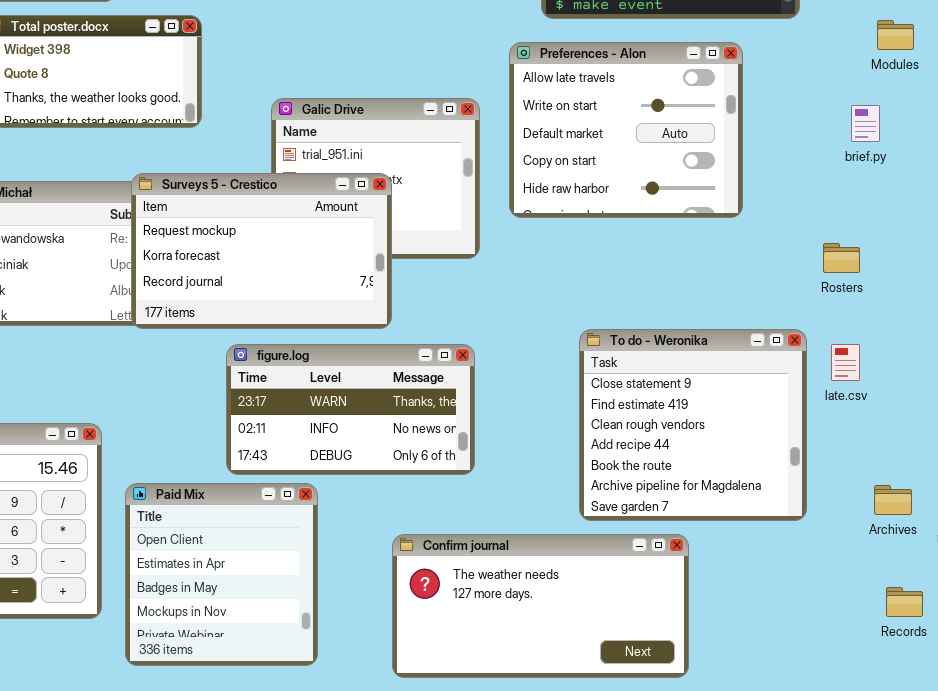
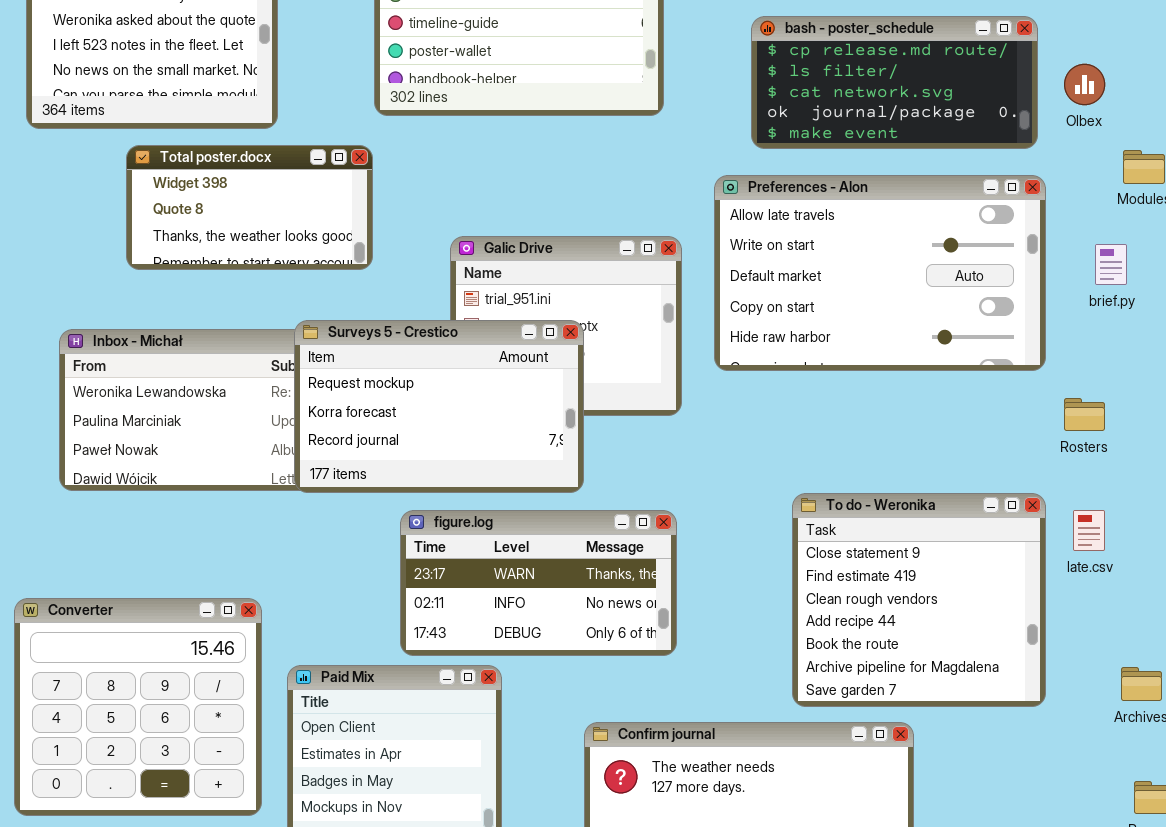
Preferences - Alon: [509,42,743,218] -> [714,175,1046,371], resized

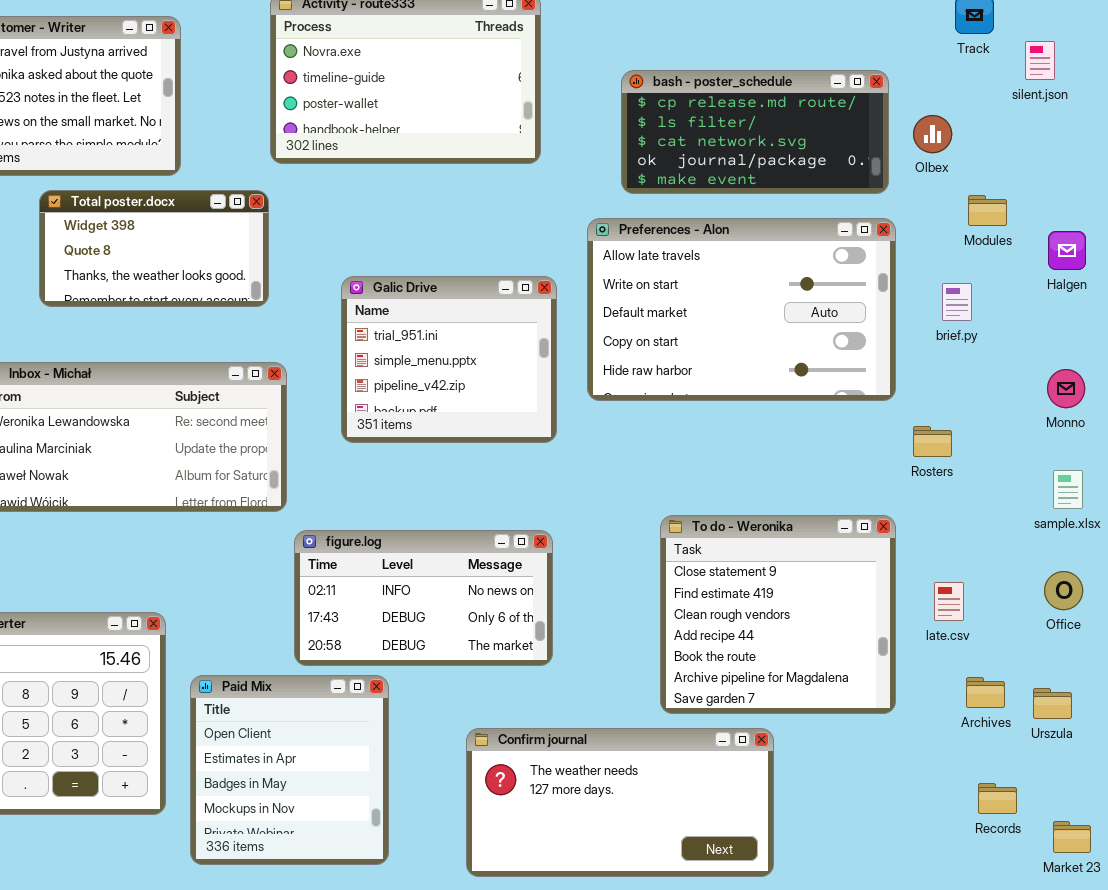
Surveys 5 - Crestico: [294,320,584,493] -> none, closed
figure.log: [400,510,677,656] -> [294,530,553,666], scrolled down 1 row
late.csv: [1073,510,1105,551] -> [934,582,964,621], moved

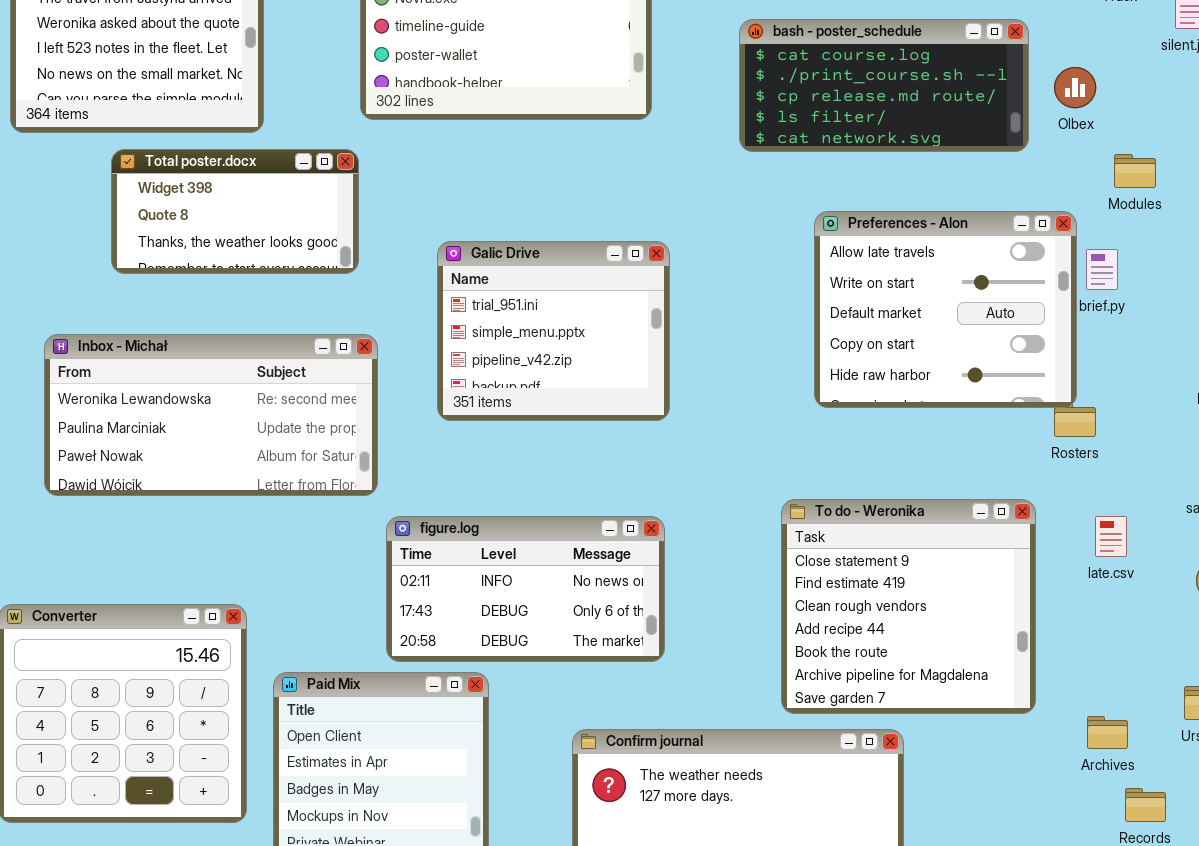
bash - poster_schedule: [621,70,889,194] -> [739,19,1029,152], scrolled up 2 rows
Preferences - Alon: [587,218,896,401] -> [814,211,1077,408], moved, resized
late.csv: [934,582,964,621] -> [1095,516,1127,557], moved
Archives: [966,677,1005,708] -> [1087,716,1128,749], moved

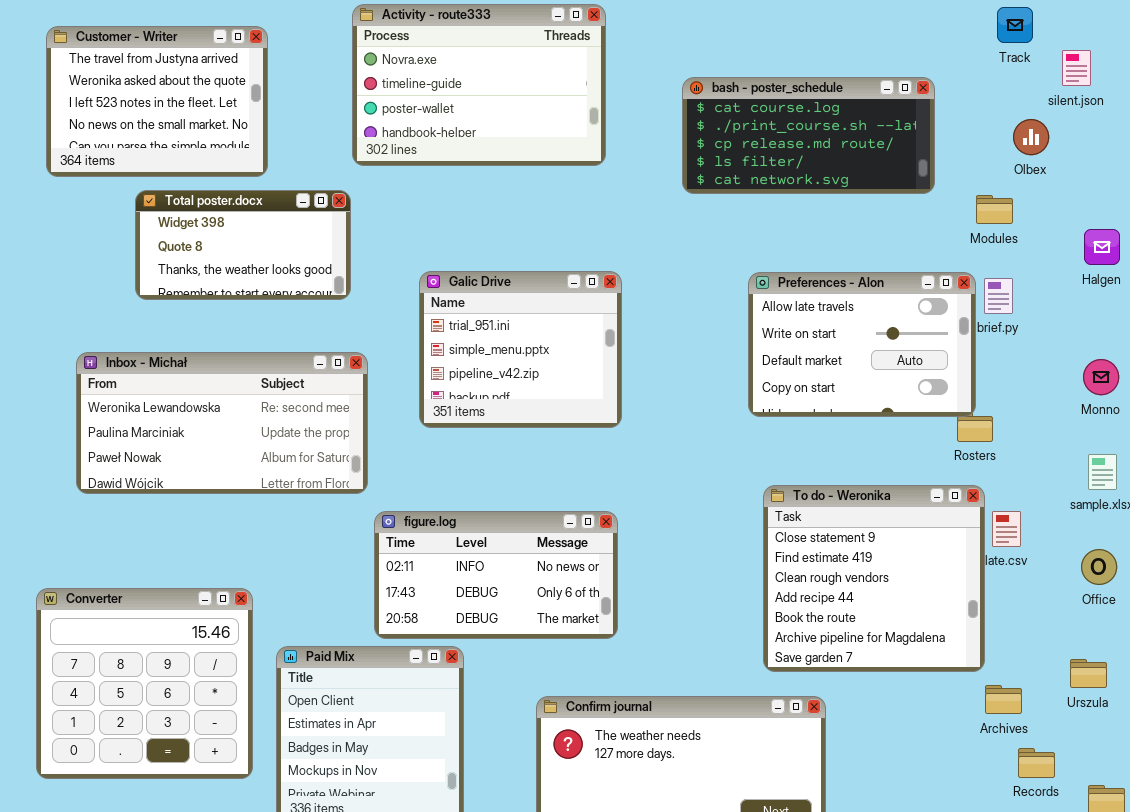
Olbex: [1054,67,1096,108] -> [1013,119,1049,155], moved
Modules: [1114,154,1156,188] -> [976,195,1013,224], moved
Preferences - Alon: [814,211,1077,408] -> [748,272,976,417], resized
To do - Weronika: [781,499,1036,714] -> [763,485,985,672], moved

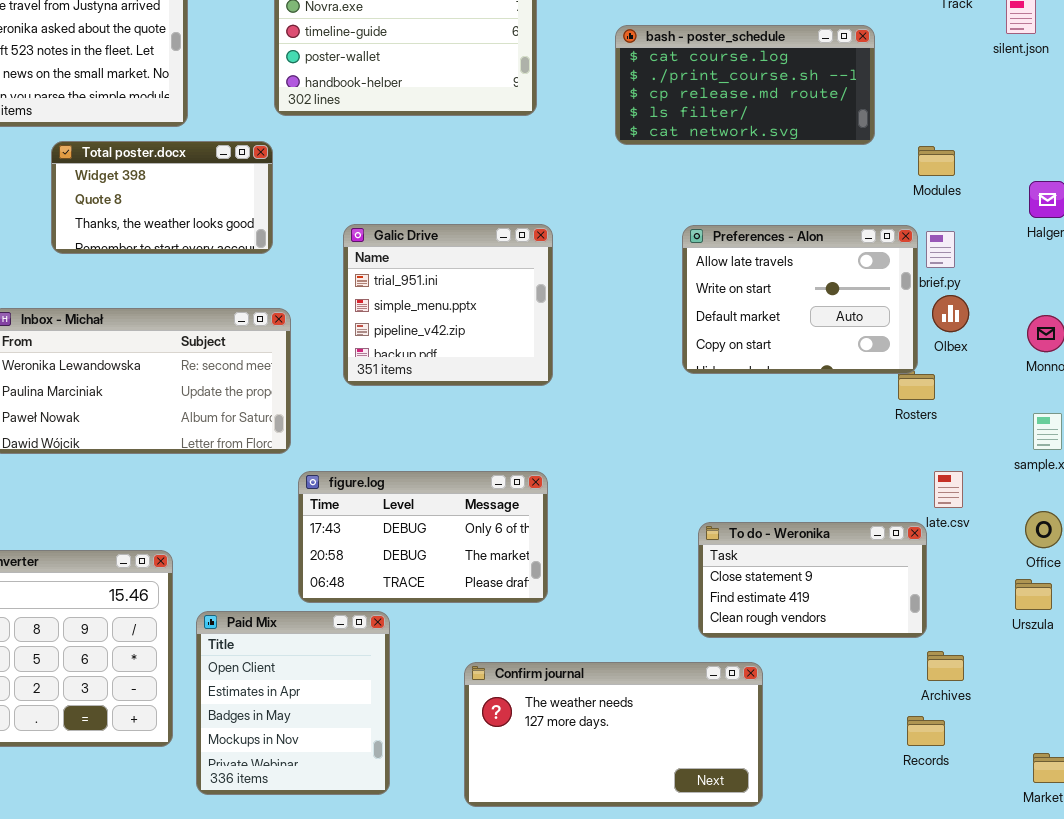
Olbex: [1013,119,1049,155] -> [932,295,969,332], moved
To do - Weronika: [763,485,985,672] -> [698,522,927,638], resized
figure.log: [374,511,618,639] -> [298,471,548,603], scrolled down 1 row
Urszula: [1070,659,1107,688] -> [1015,579,1052,610], moved
Records: [1018,748,1055,778] -> [907,716,945,746], moved

